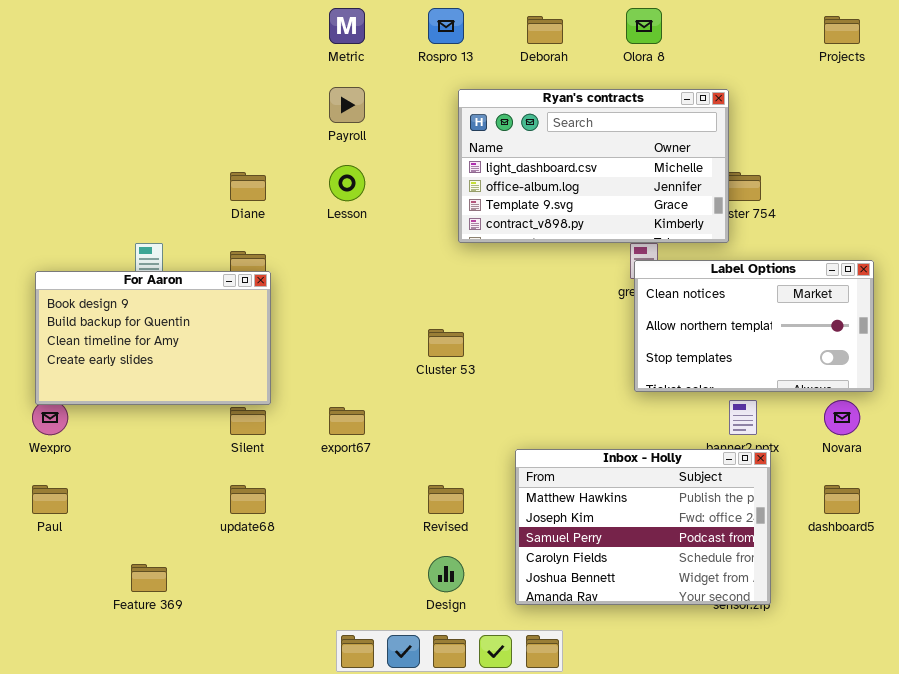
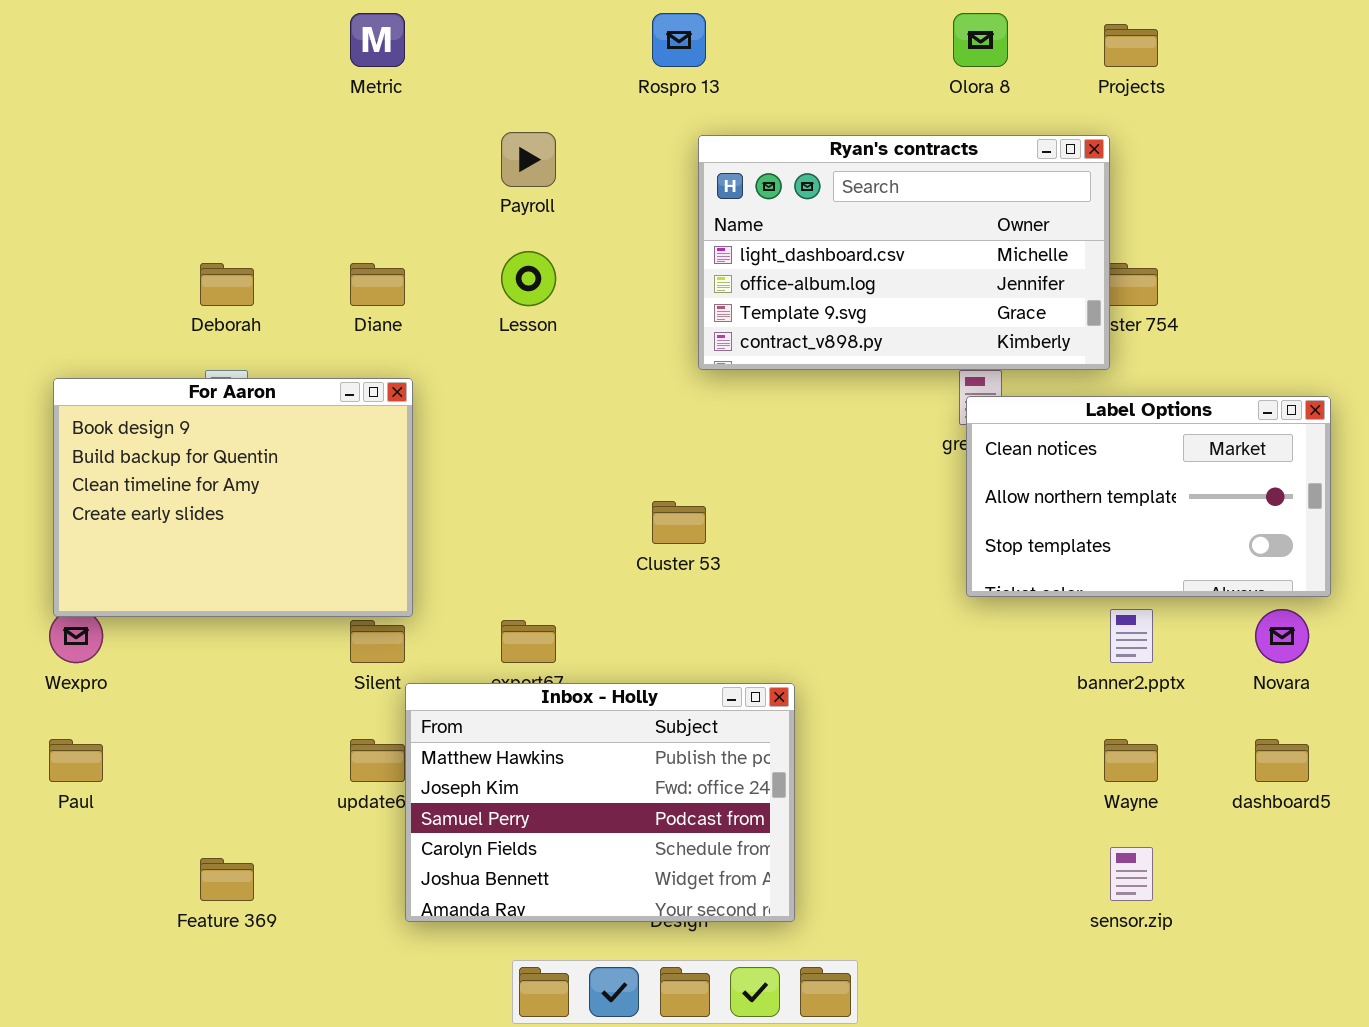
Metric: [329,8,365,44] -> [350,13,405,67], moved
Deborah: [527,16,563,44] -> [200,263,254,306], moved
Projects: [824,16,860,44] -> [1104,24,1158,67], moved
For Aaron: [35,271,271,405] -> [53,378,413,617], resized
Inbox - Holly: [515,449,771,605] -> [405,683,795,922], moved

